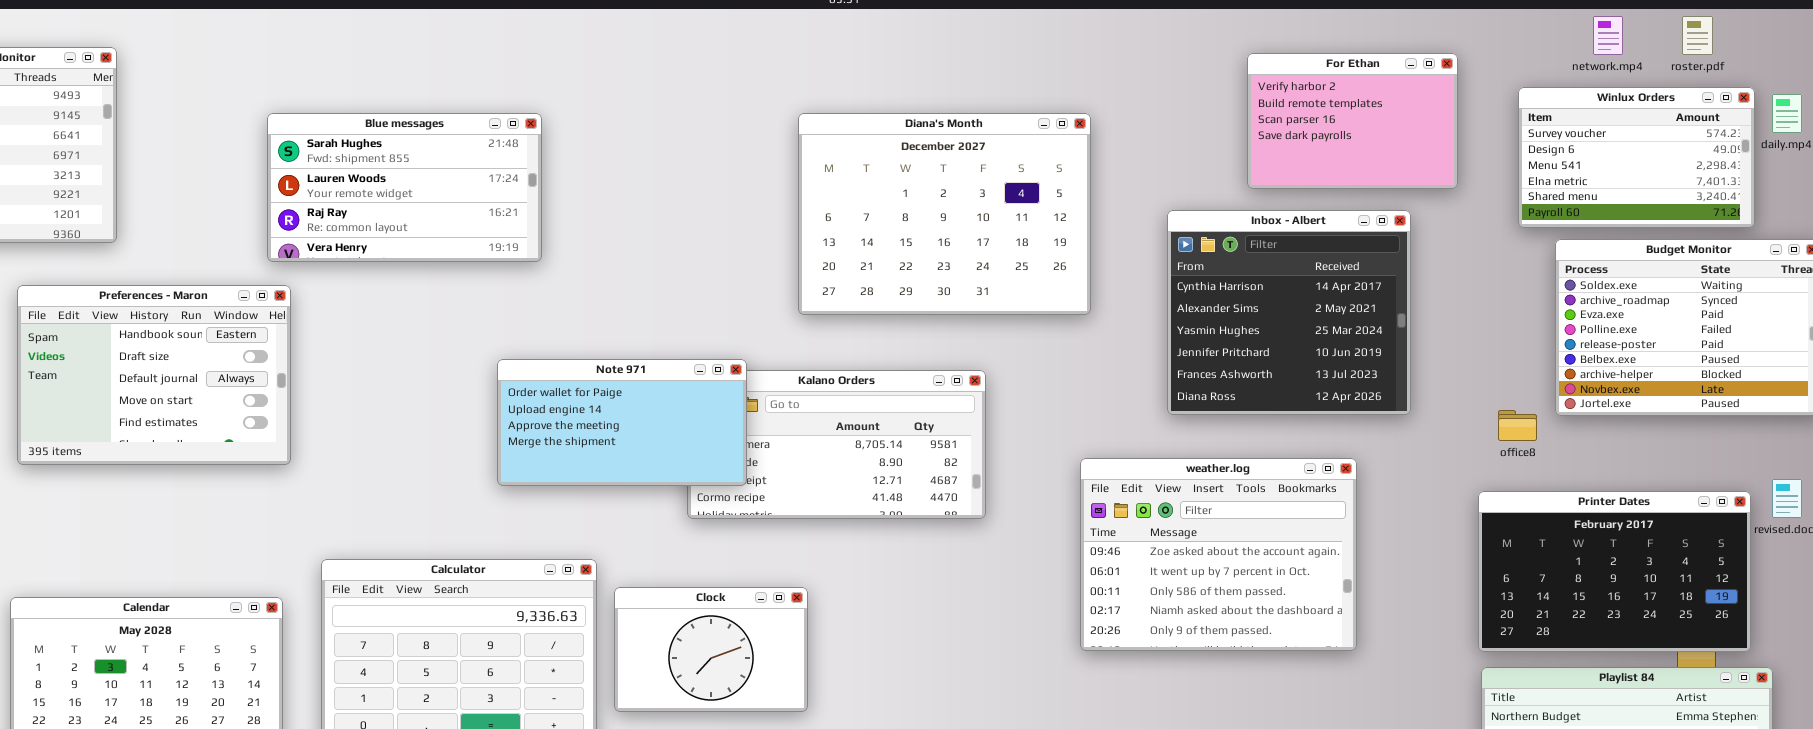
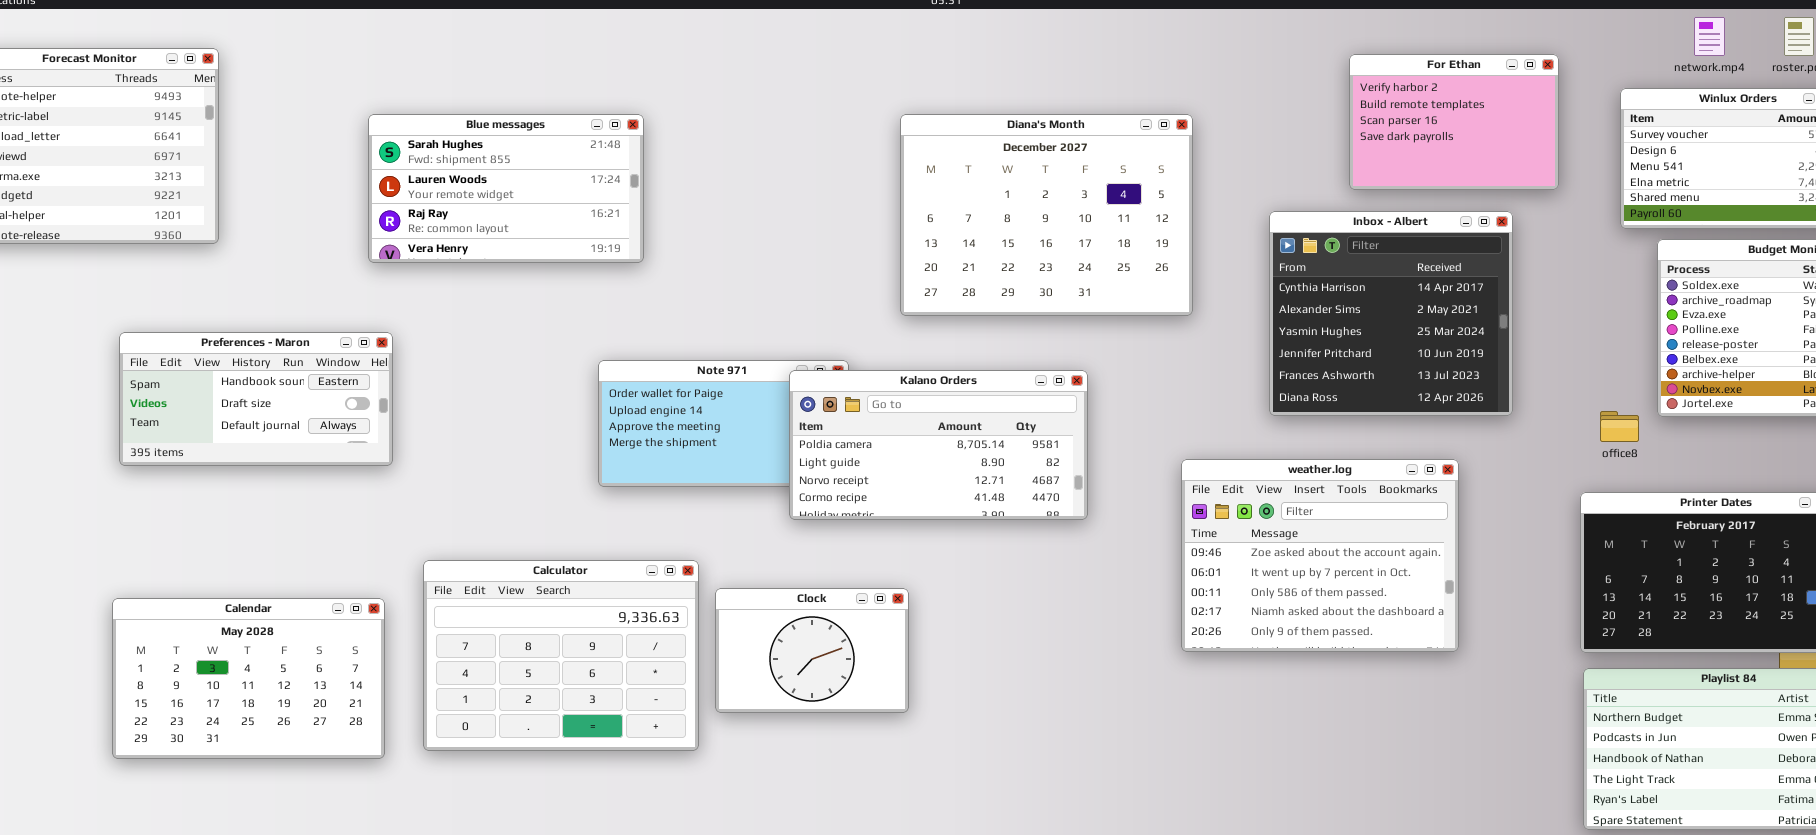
Preferences - Maron: [17,285,291,465] -> [119,332,393,466], resized
Kalano Orders: [687,370,986,519] -> [789,370,1088,520], raised

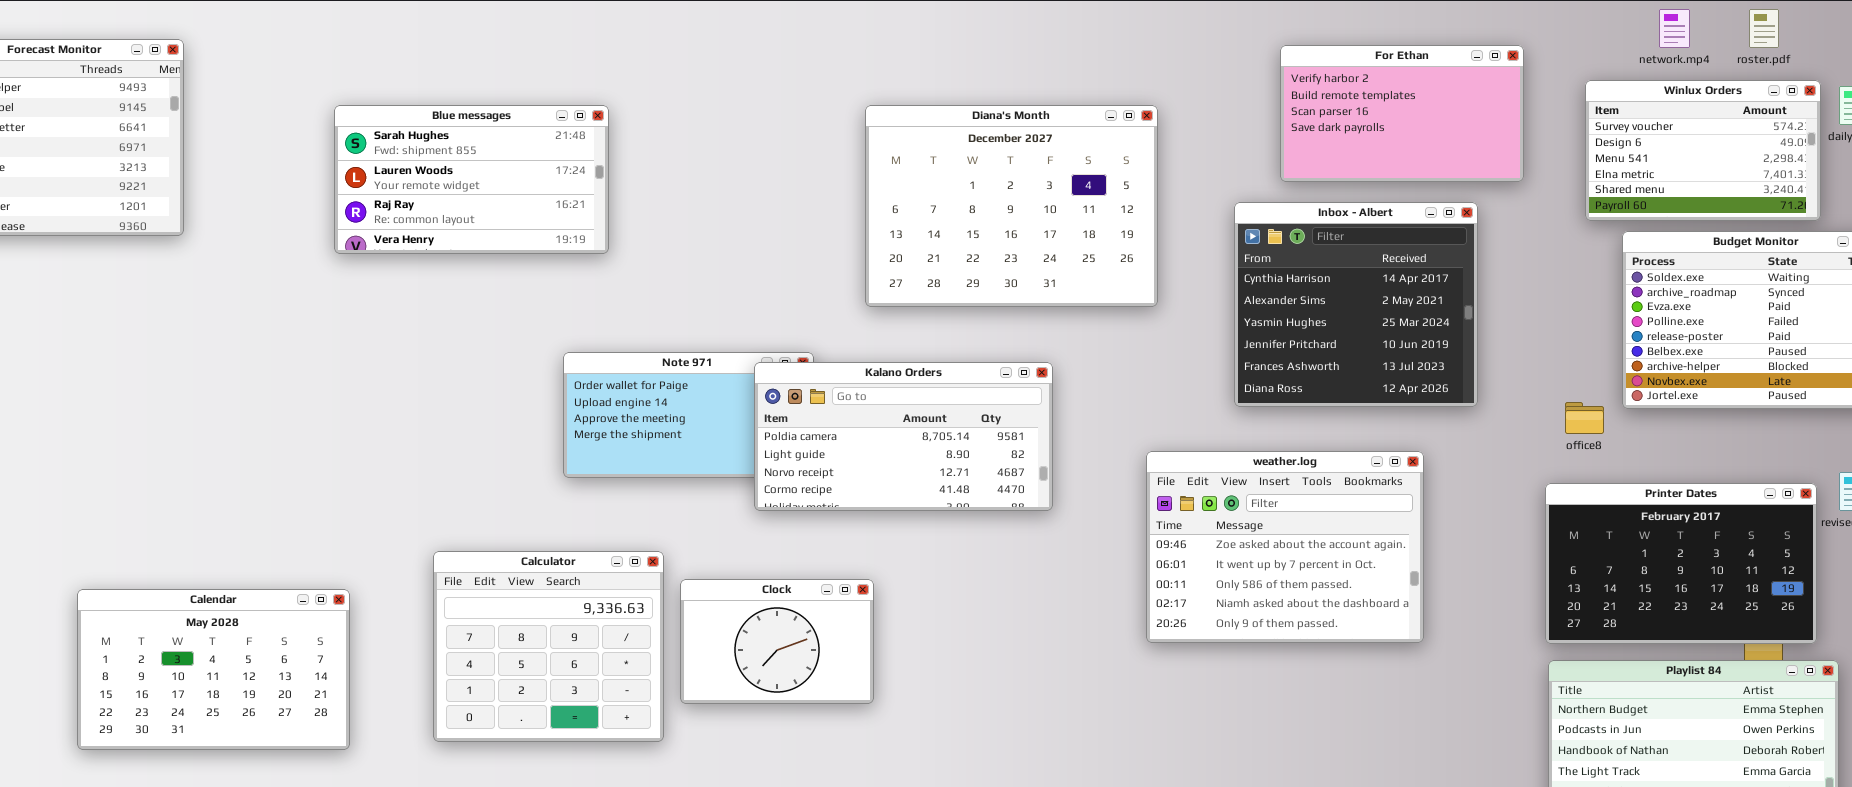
For Ethan: [1349,54,1559,190] -> [1280,45,1524,182], resized
Preferences - Maron: [119,332,393,466] -> none, closed
Calculator: [423,560,699,751] -> [433,551,664,742], resized

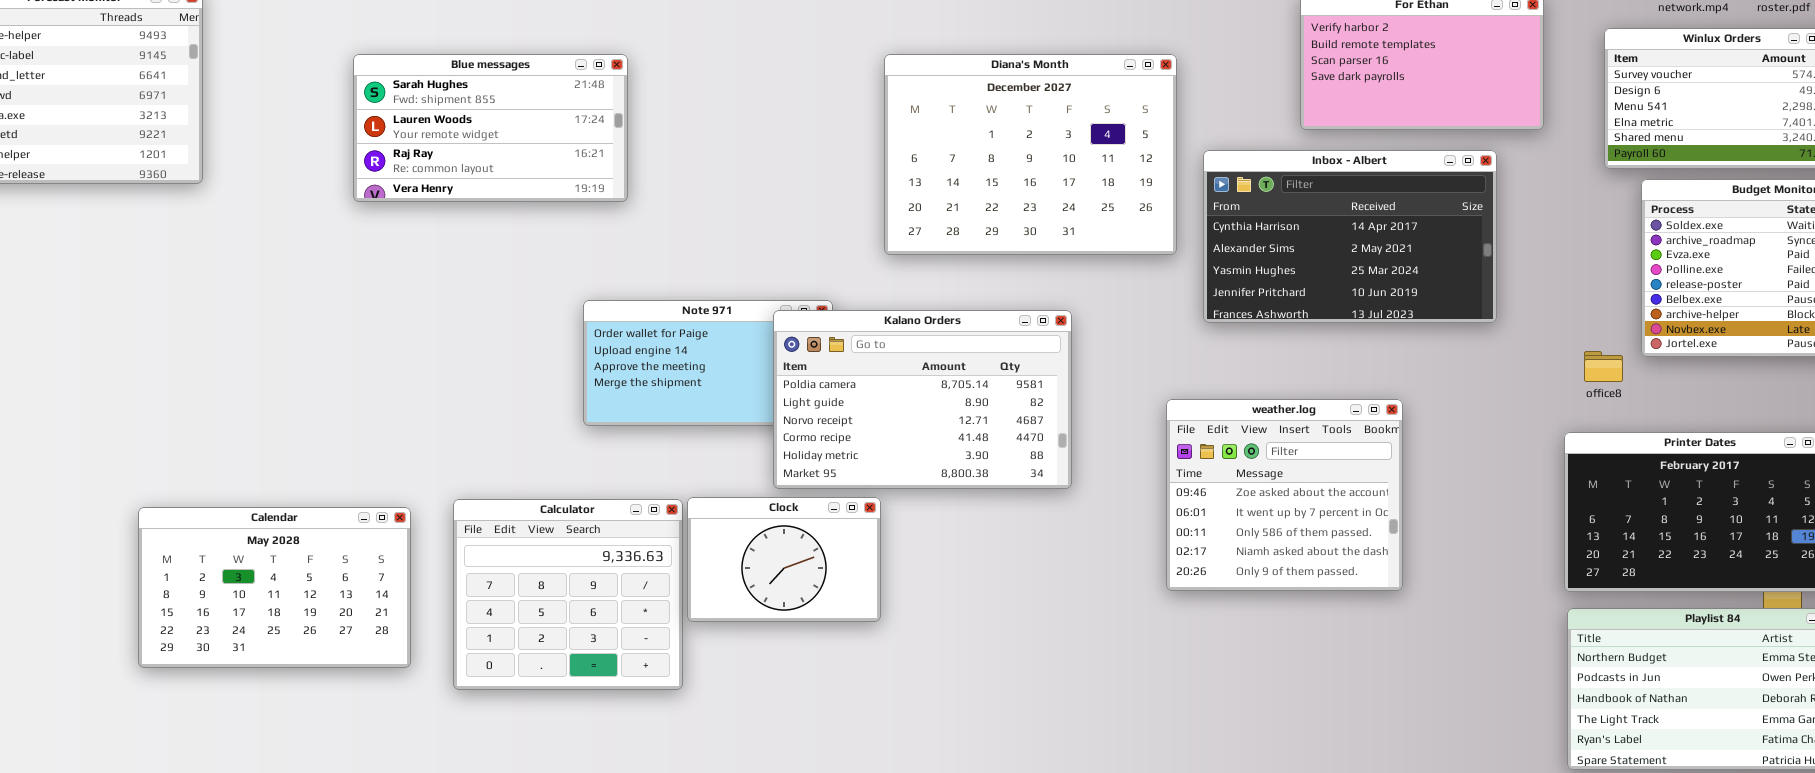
Inbox - Albert: [1234,202,1478,407] -> [1203,150,1497,323], resized
Kalano Orders: [754,362,1053,511] -> [773,310,1072,489], resized
weather.log: [1146,451,1424,643] -> [1166,399,1403,591], resized
Clock: [680,579,874,704] -> [687,497,881,622], moved
Calendar: [77,589,350,750] -> [138,507,411,668], moved

